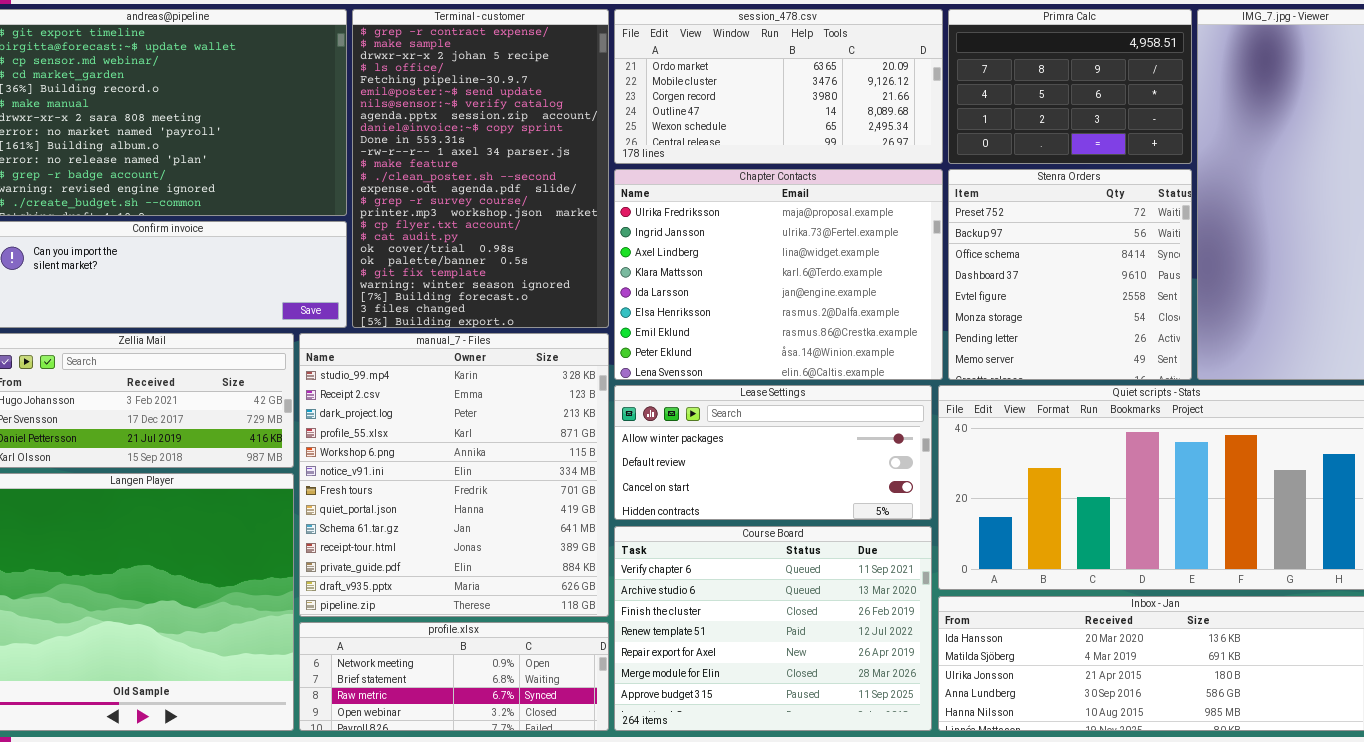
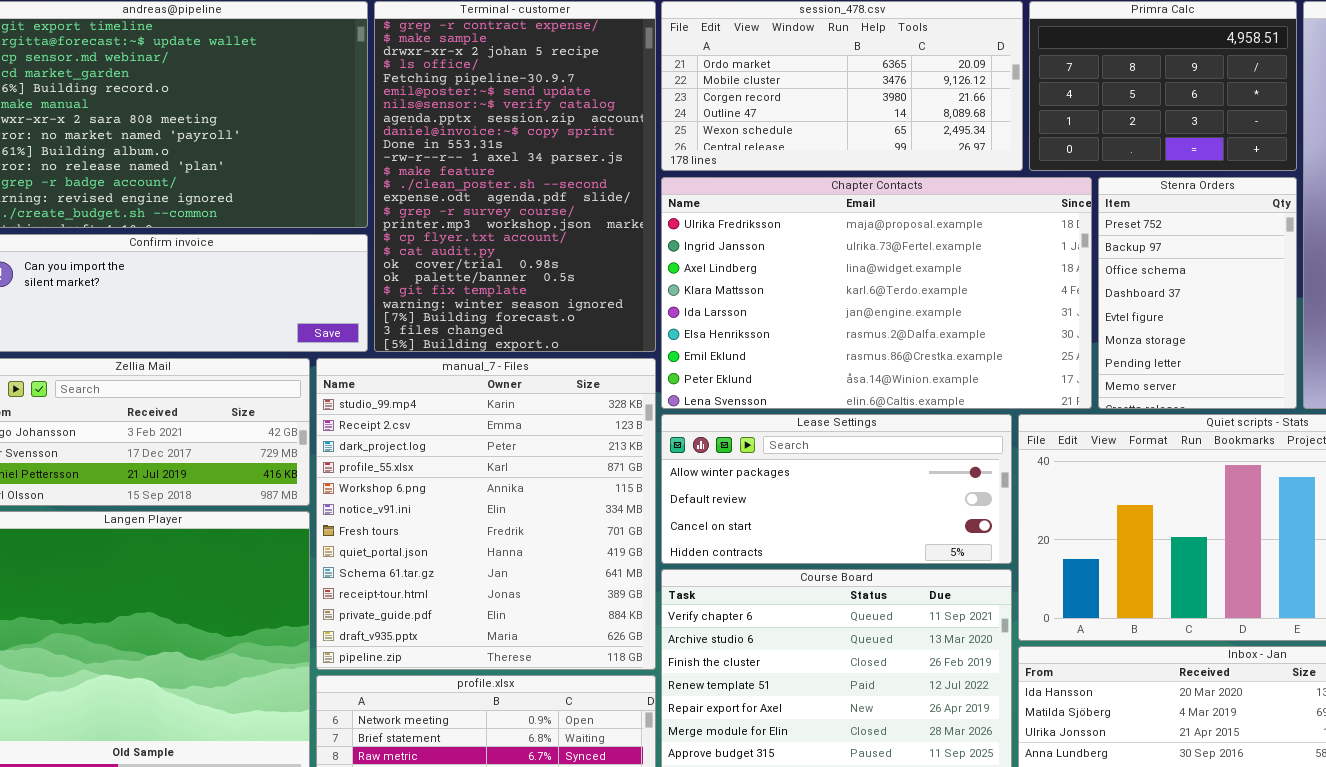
Chapter Contacts: [614,169,943,380] -> [661,177,1092,409], resized
Stenra Orders: [948,169,1192,380] -> [1098,177,1297,409], resized

